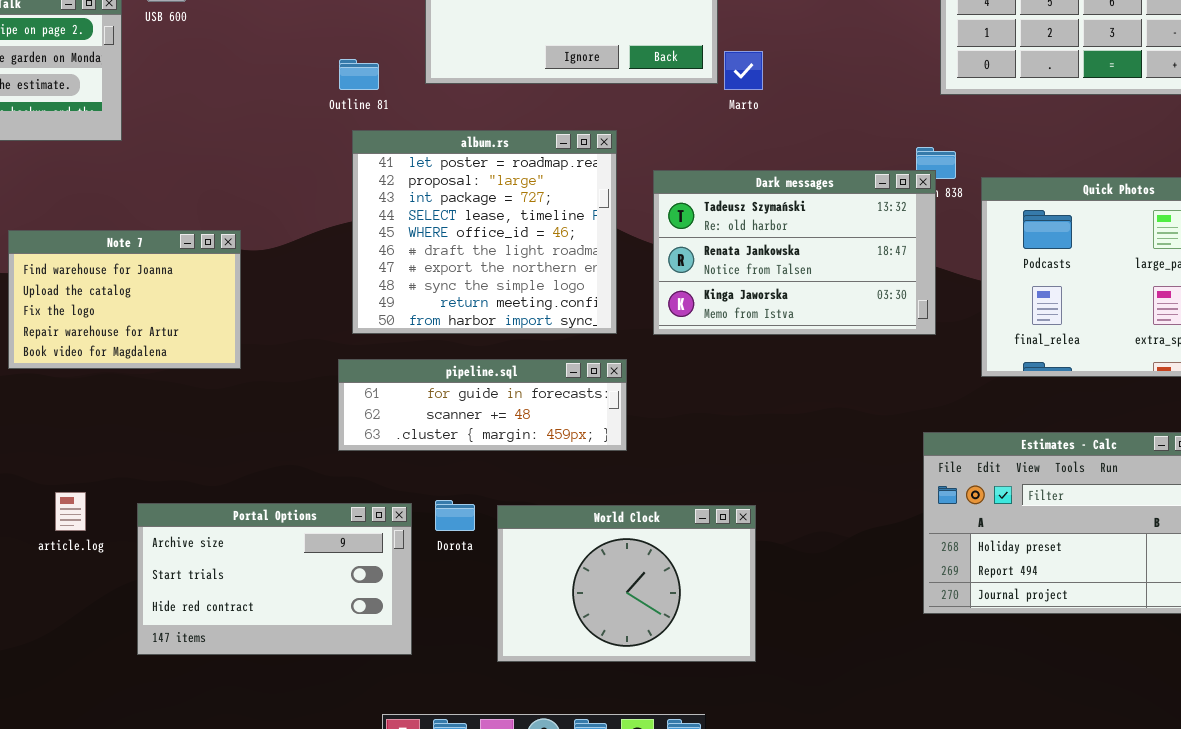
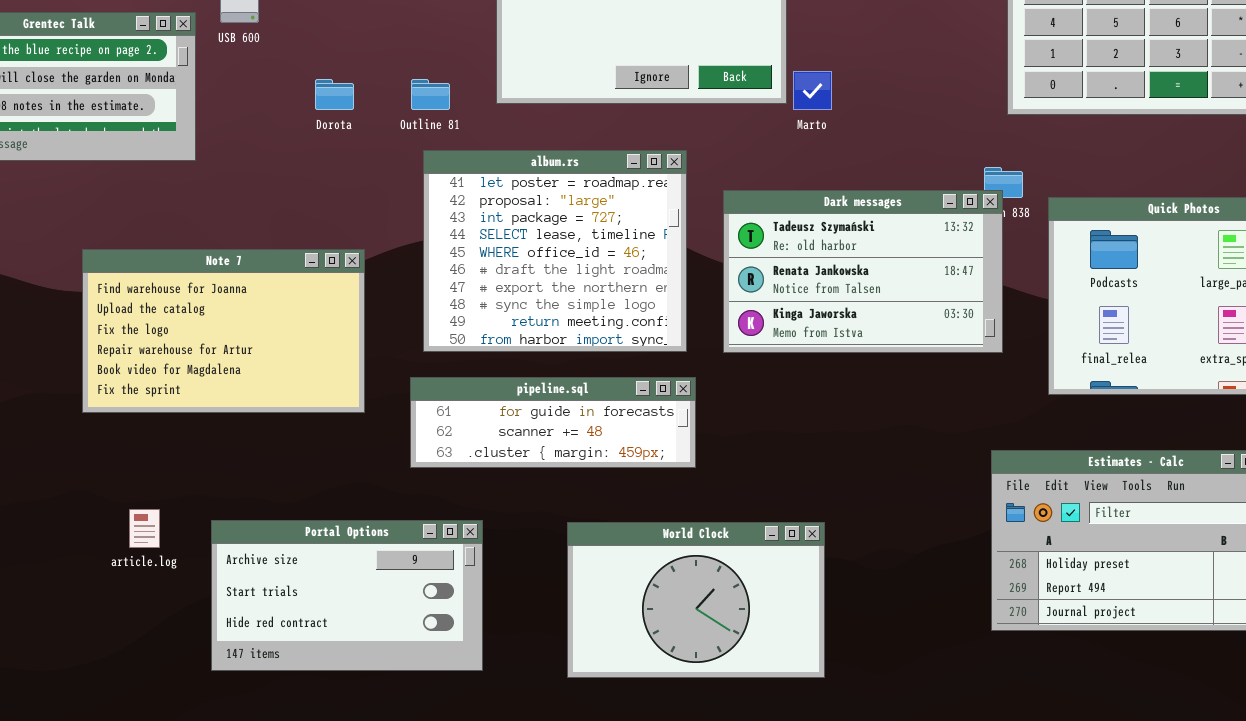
Note 7: [8,230,241,369] -> [82,249,365,413], resized
Dorota: [435,500,475,531] -> [315,79,354,110], moved

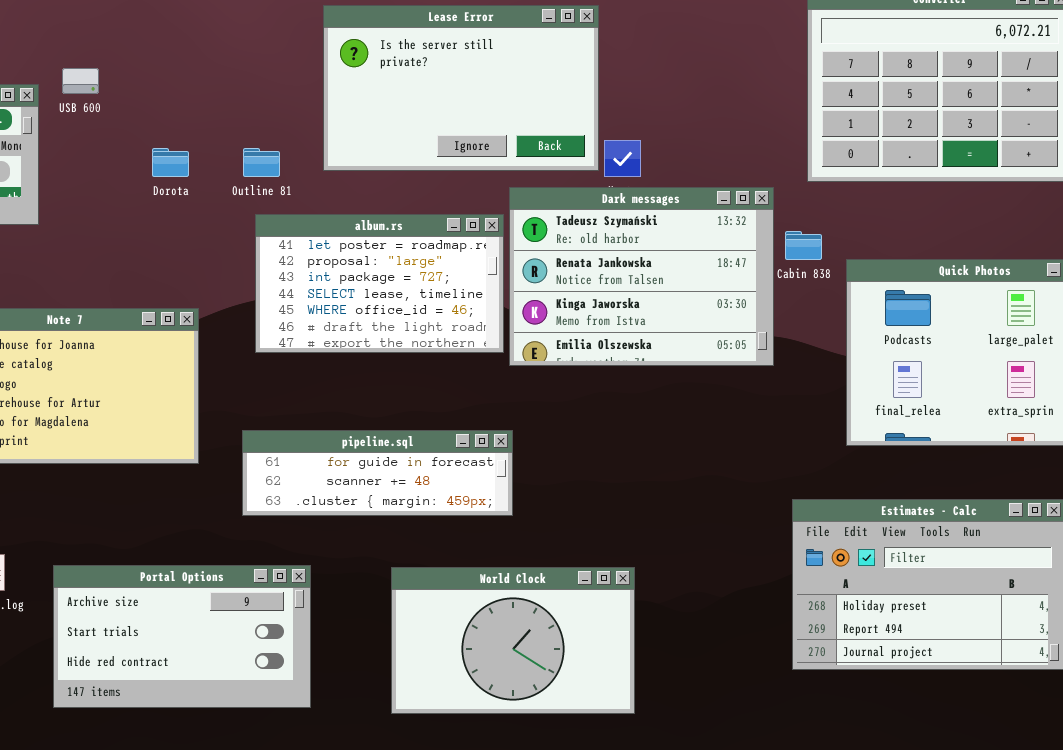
album.rs: [423,150,687,352] -> [255,214,504,353], resized
Dark messages: [723,190,1003,353] -> [509,187,774,366], moved, resized

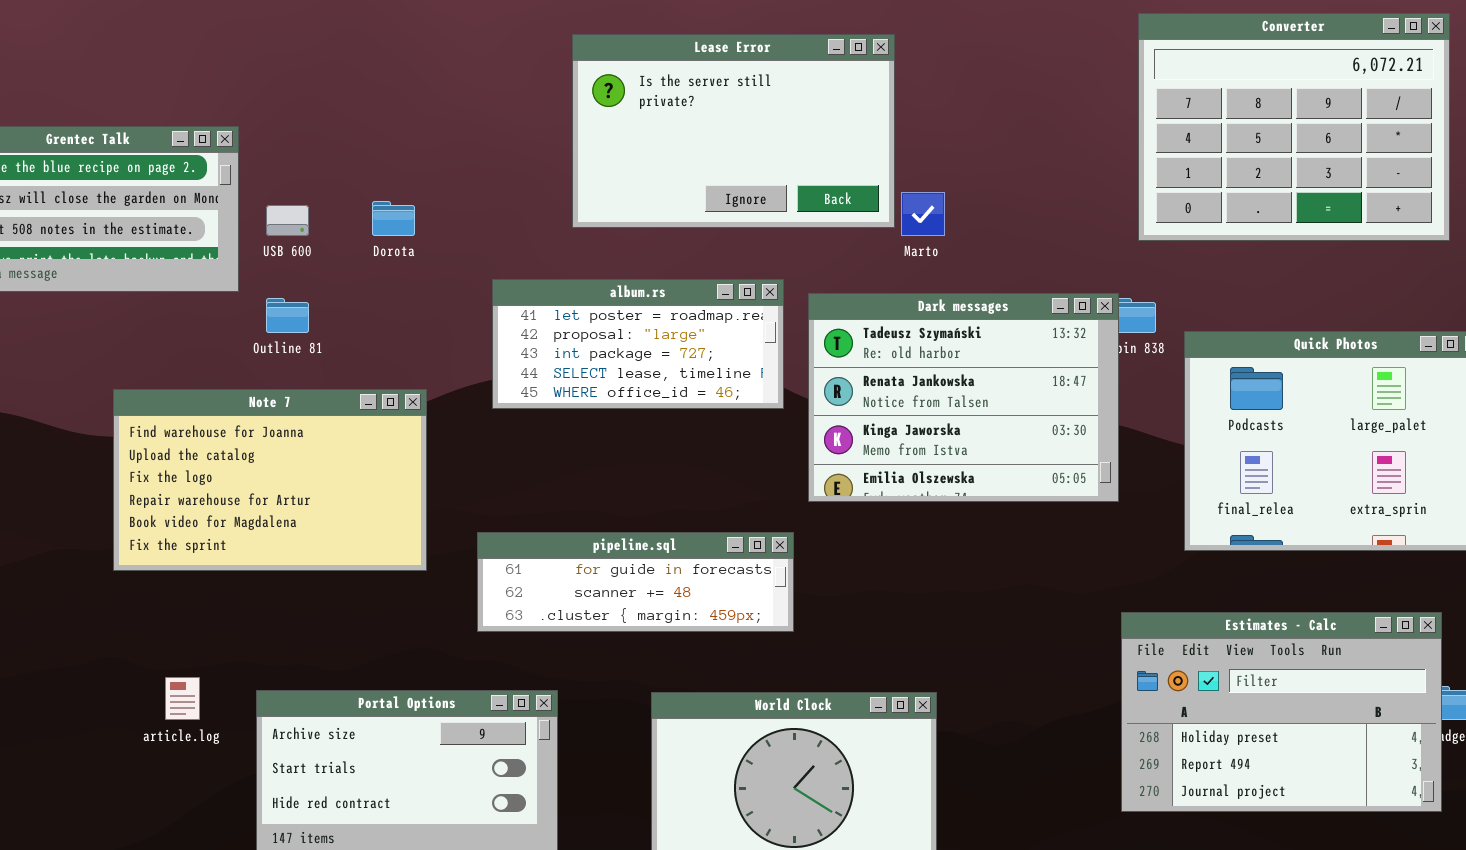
USB 600: [62,68,99,94] -> [266,205,309,236], moved
Outline 81: [243,148,280,177] -> [266,298,309,333], moved
Dark messages: [509,187,774,366] -> [808,293,1119,502], moved
album.rs: [255,214,504,353] -> [492,279,784,409], resized

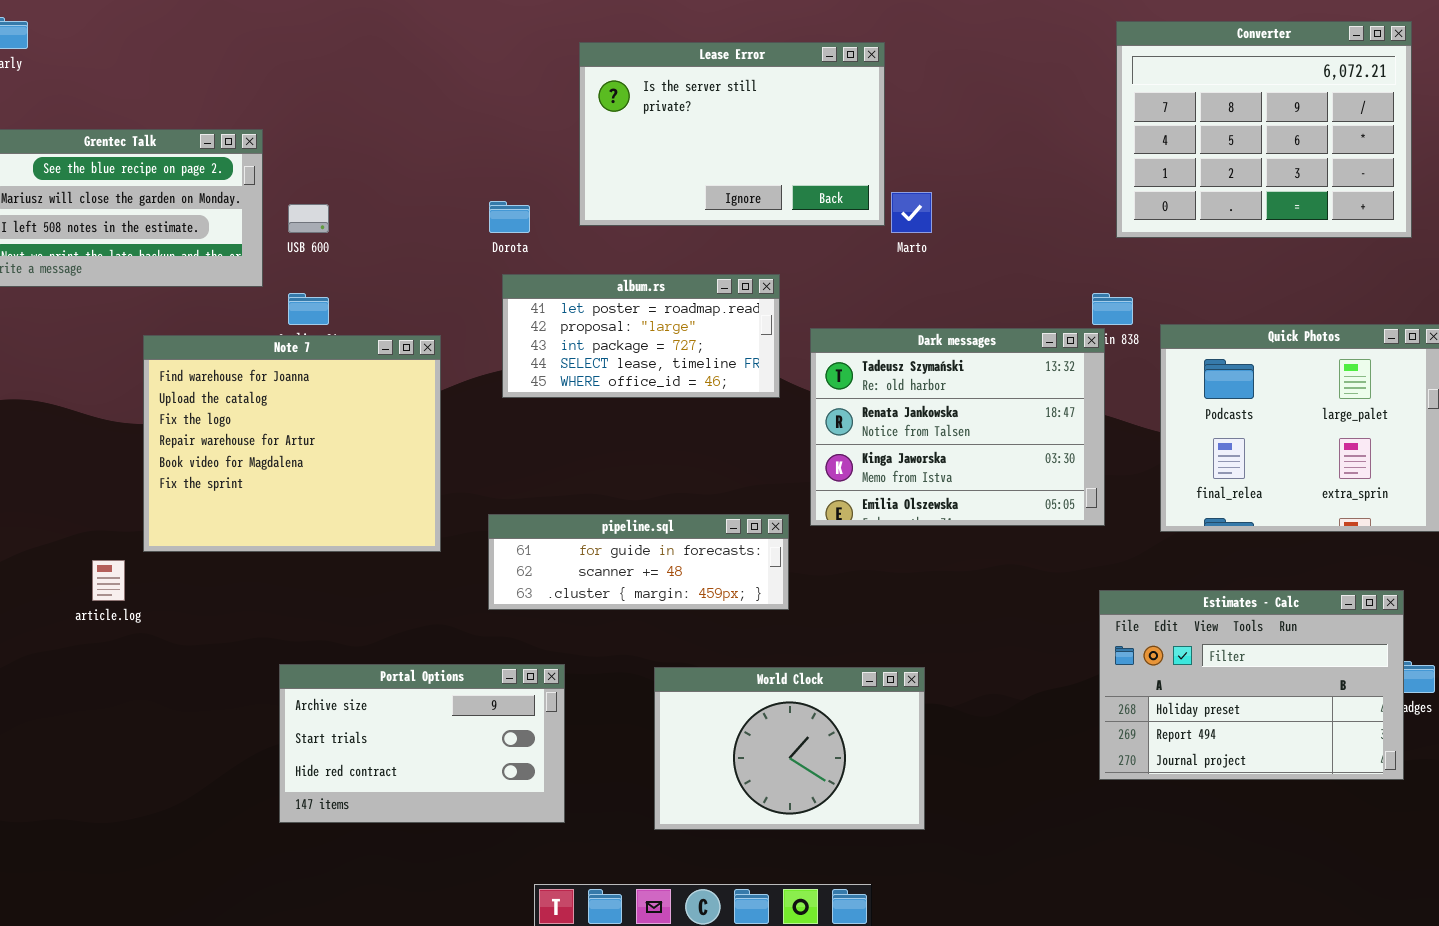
Dorota: [372,201,415,236] -> [489,201,530,233], moved
Dark messages: [808,293,1119,502] -> [810,328,1105,526], moved
Note 7: [113,389,427,571] -> [143,335,441,552], resized
article.log: [165,677,200,720] -> [92,560,125,601], moved

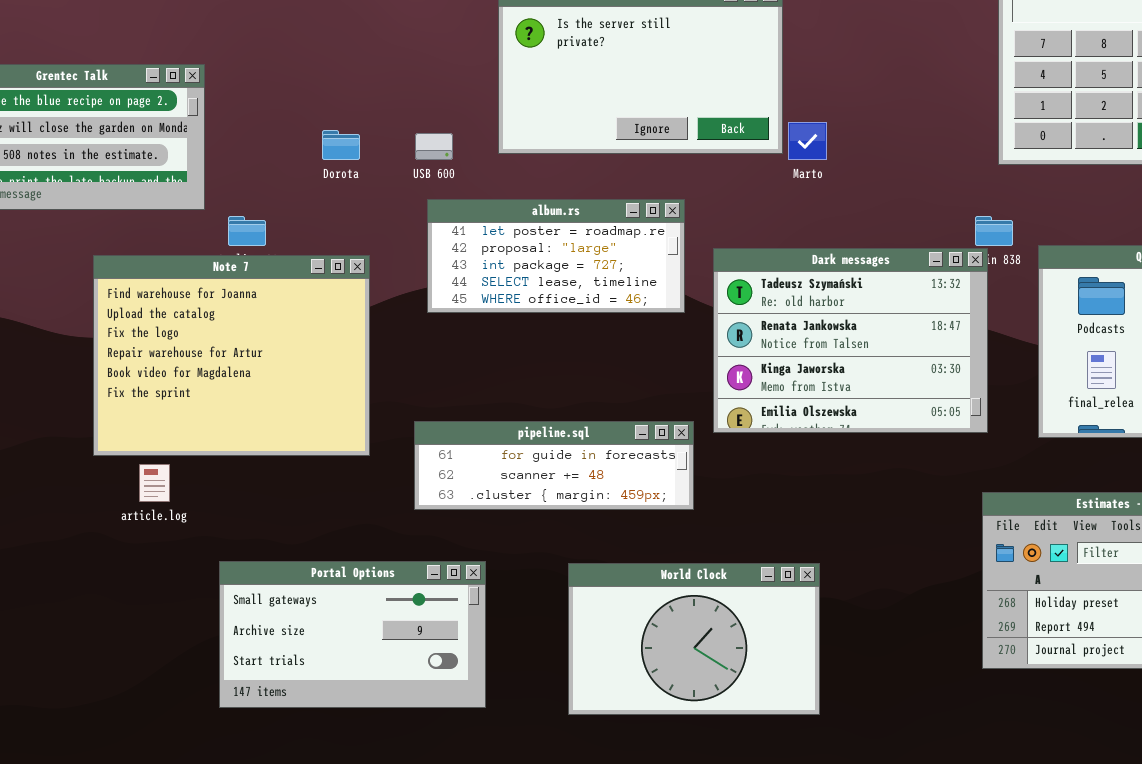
Dorota: [489,201,530,233] -> [322,130,360,160], moved
USB 600: [288,204,329,233] -> [415,133,453,160], moved
article.log: [92,560,125,601] -> [139,464,170,502], moved
Portal Options: [279,664,565,823] -> [219,561,486,708], scrolled up 1 row

